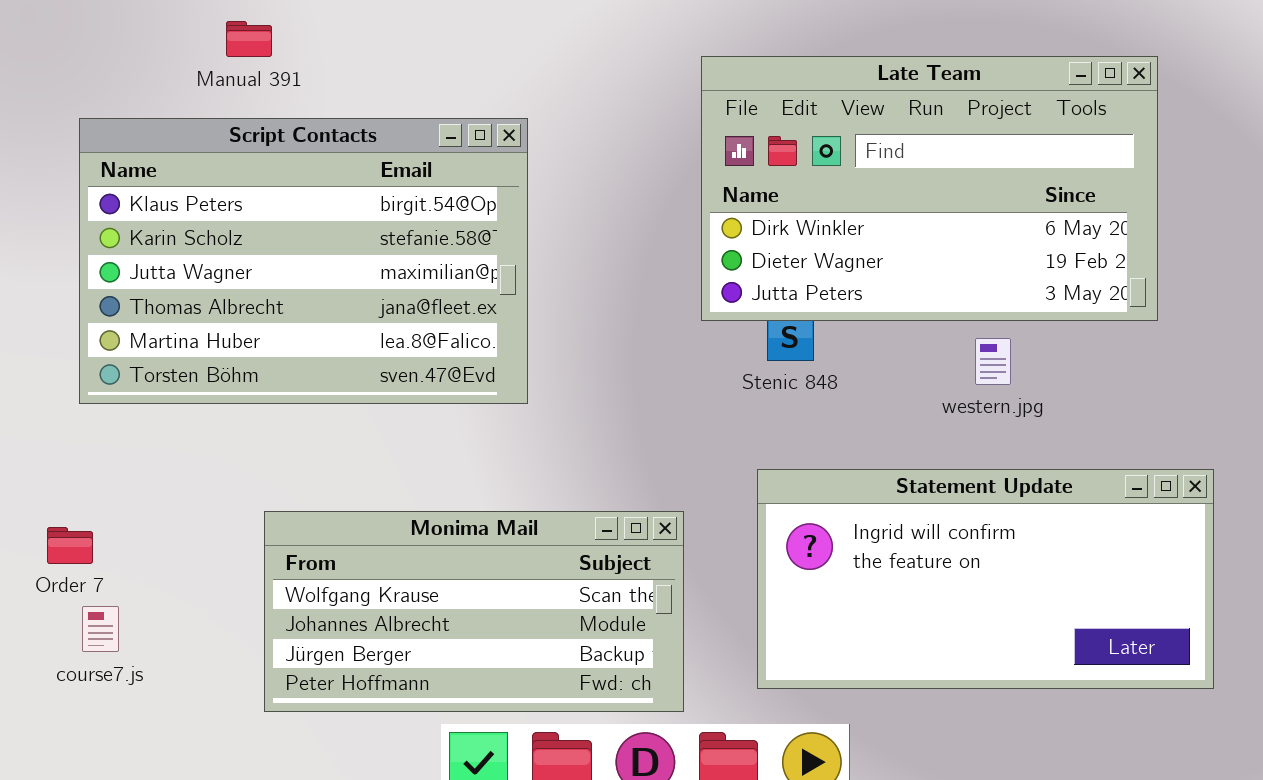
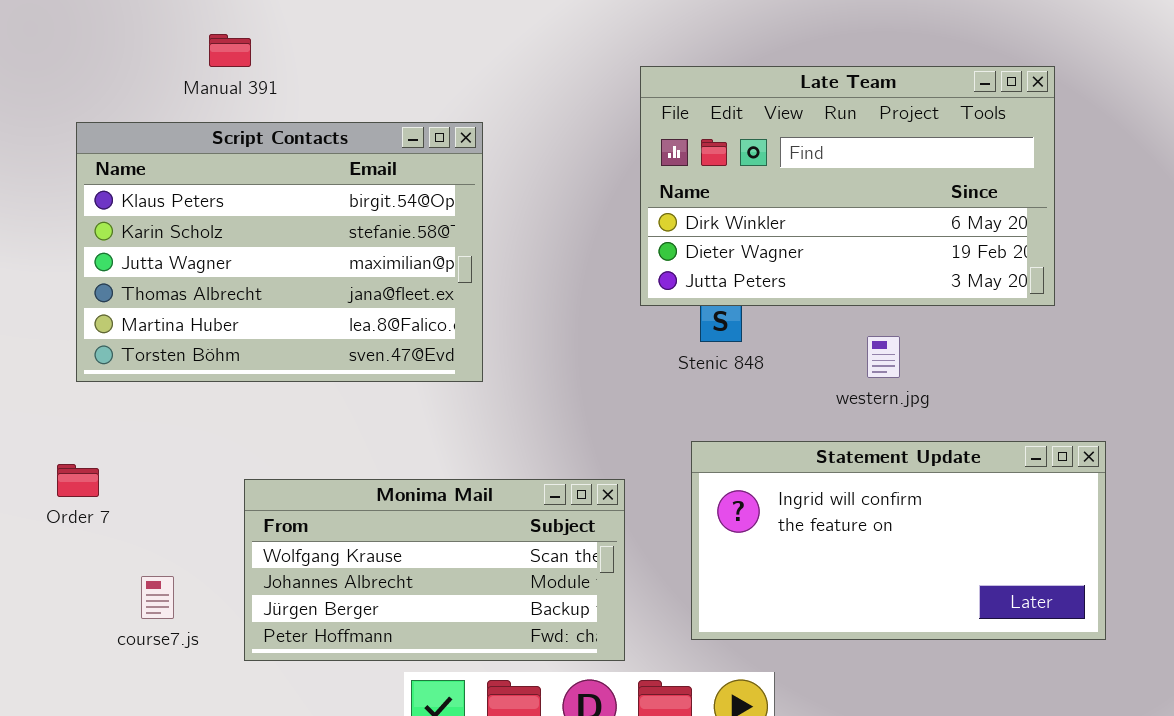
western.jpg: [975,338,1011,385] -> [867,336,900,378], moved
Order 7: [47,527,93,564] -> [57,464,99,497], moved
course7.js: [82,606,119,652] -> [141,576,174,619], moved

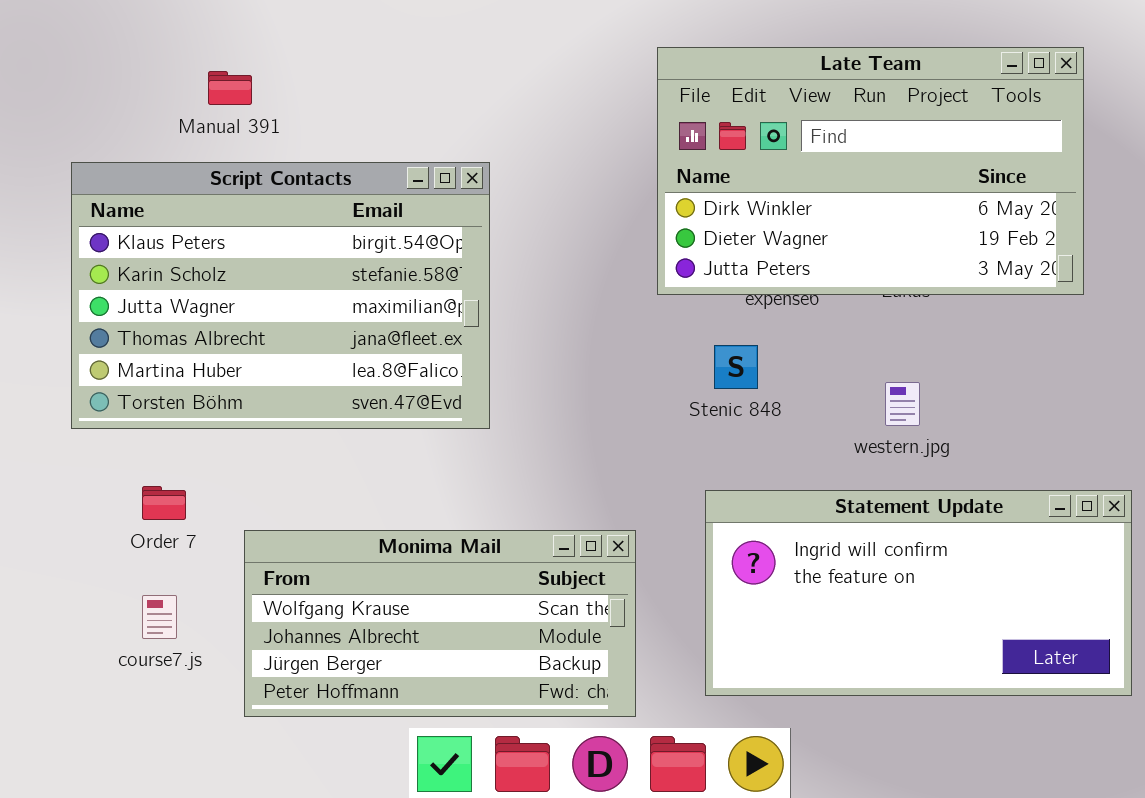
Late Team: [640,66,1055,306] -> [657,47,1084,295], moved
Order 7: [57,464,99,497] -> [142,486,186,520], moved
course7.js: [141,576,174,619] -> [142,595,177,639], moved

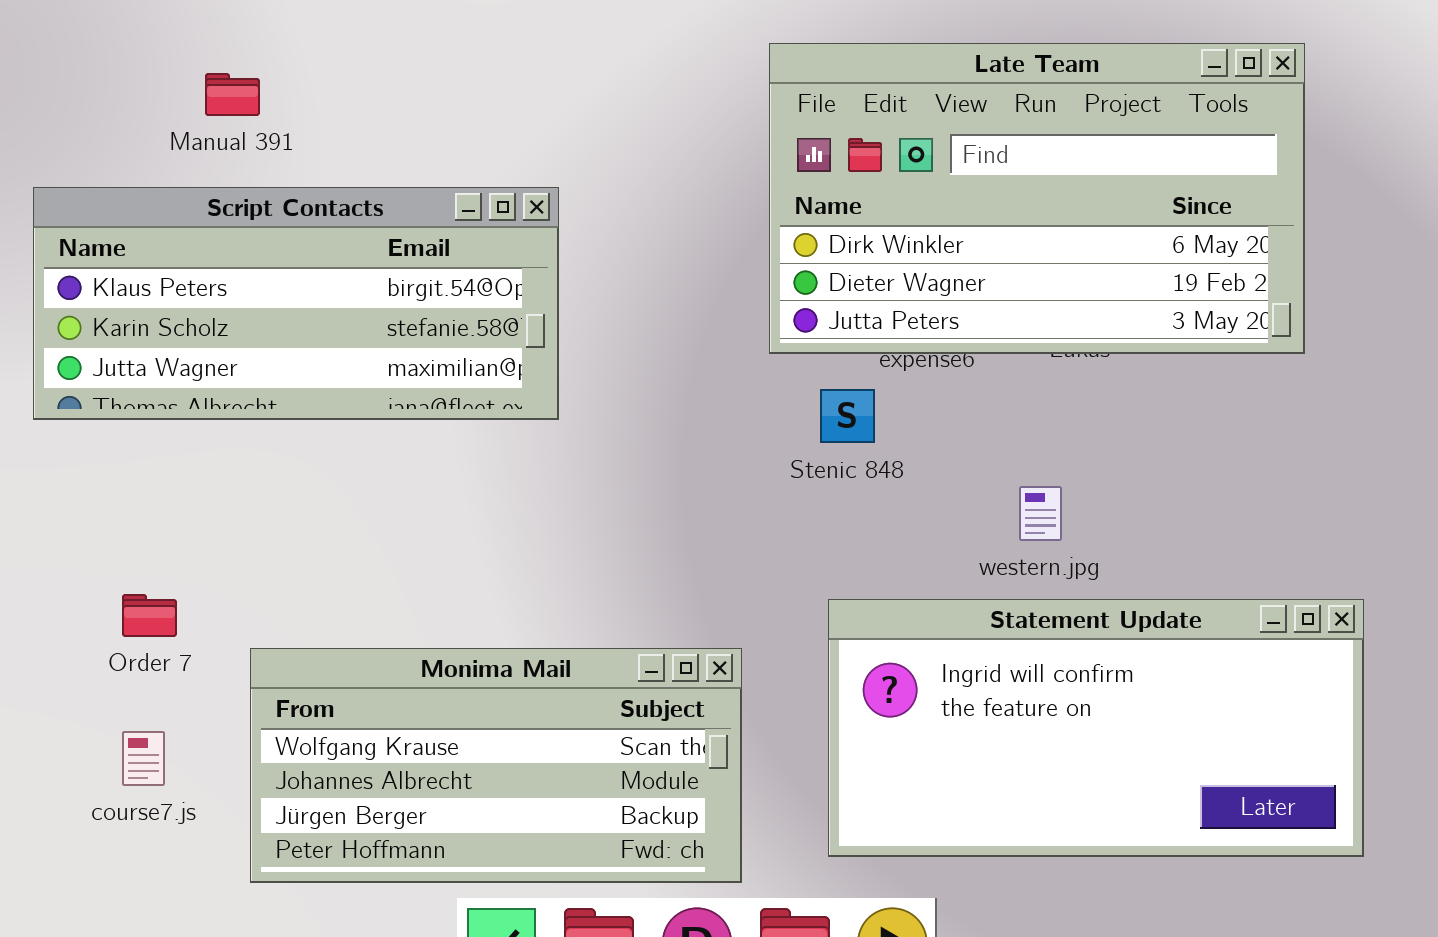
Script Contacts: [71,162,490,429] -> [33,187,559,420], resized
Stenic 848: [714,345,758,389] -> [820,389,875,443], moved
western.jpg: [885,382,920,426] -> [1019,486,1062,541], moved

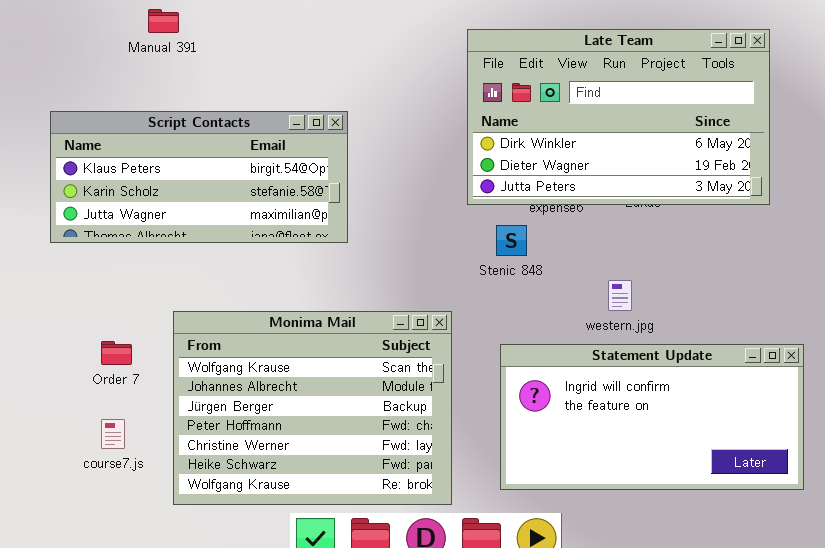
Manual 391: [205,73,260,116] -> [148,9,179,33], moved
Monima Mail: [250,648,742,883] -> [173,311,452,505], resized

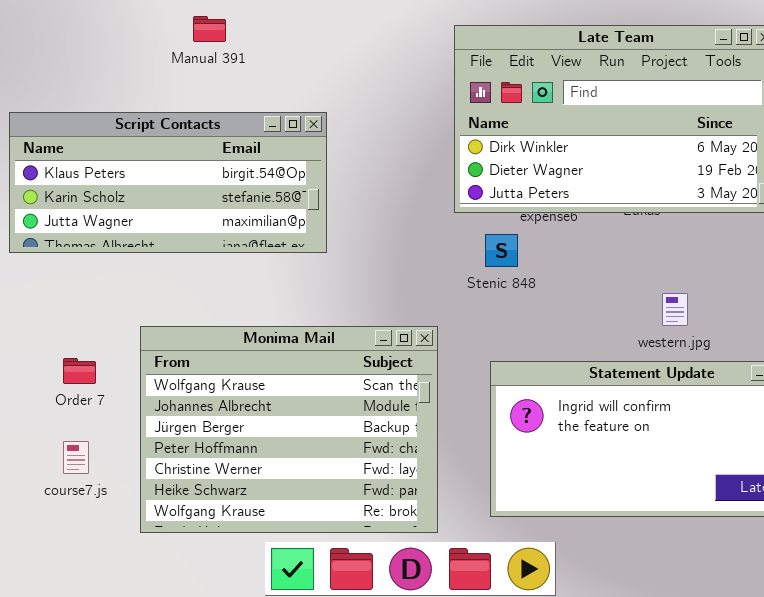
Manual 391: [148,9,179,33] -> [193,16,226,42], moved
western.jpg: [608,280,632,311] -> [662,293,688,326], moved

